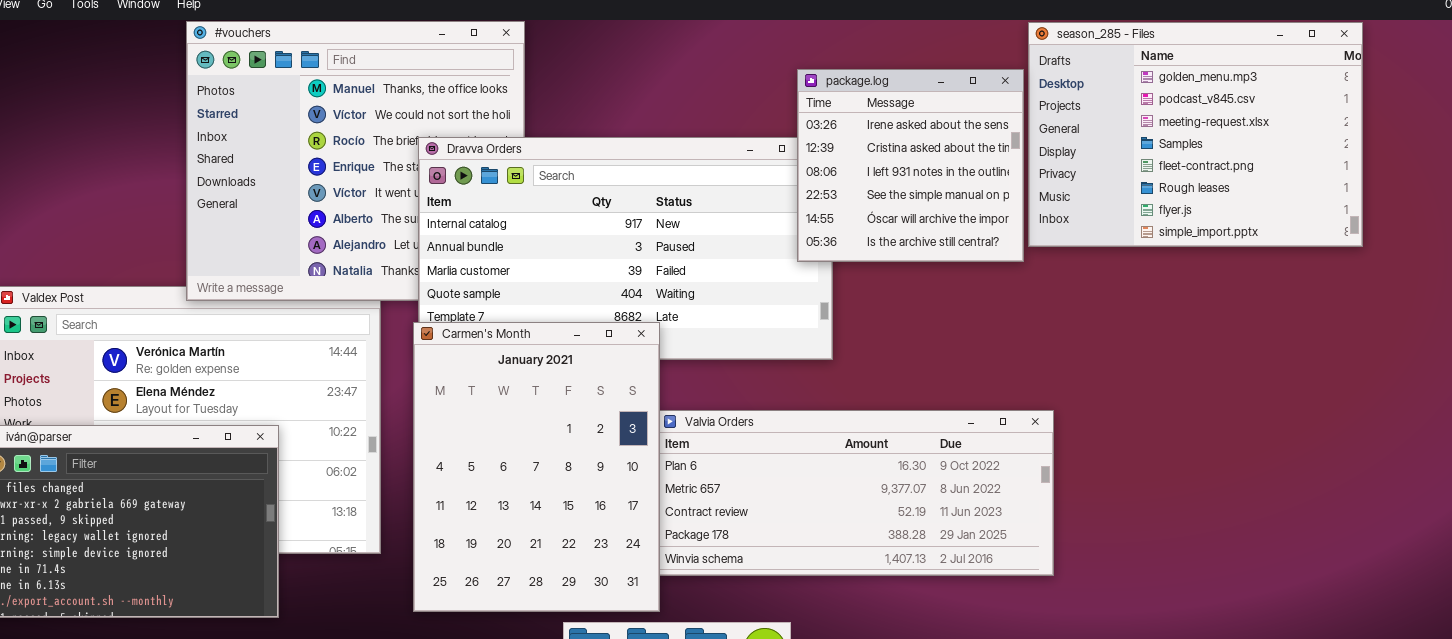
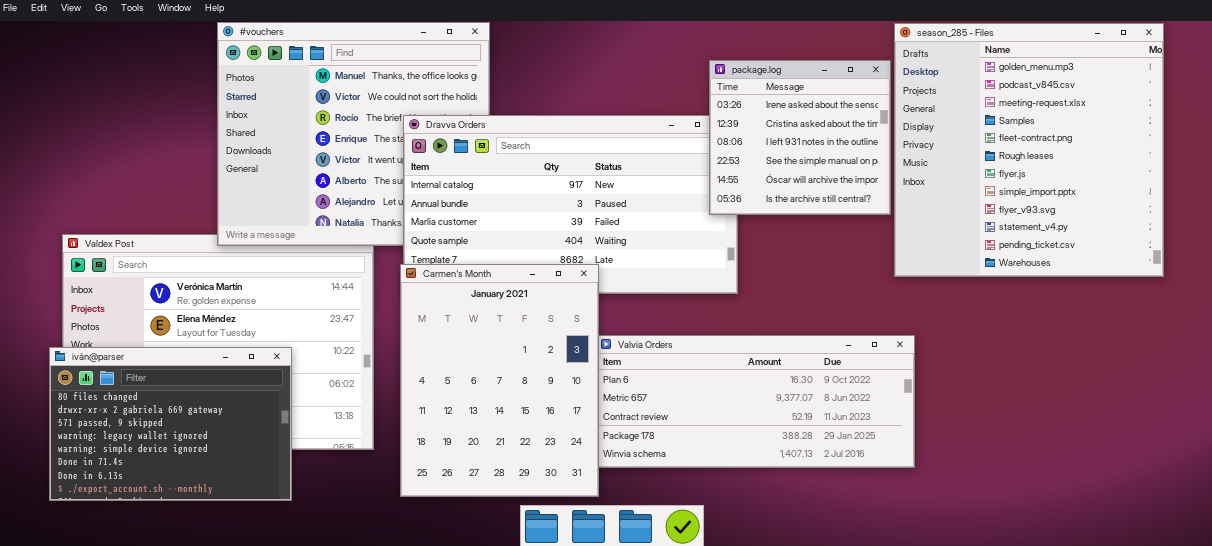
season_285 - Files: [1028,22,1363,247] -> [894,23,1164,277], resized

